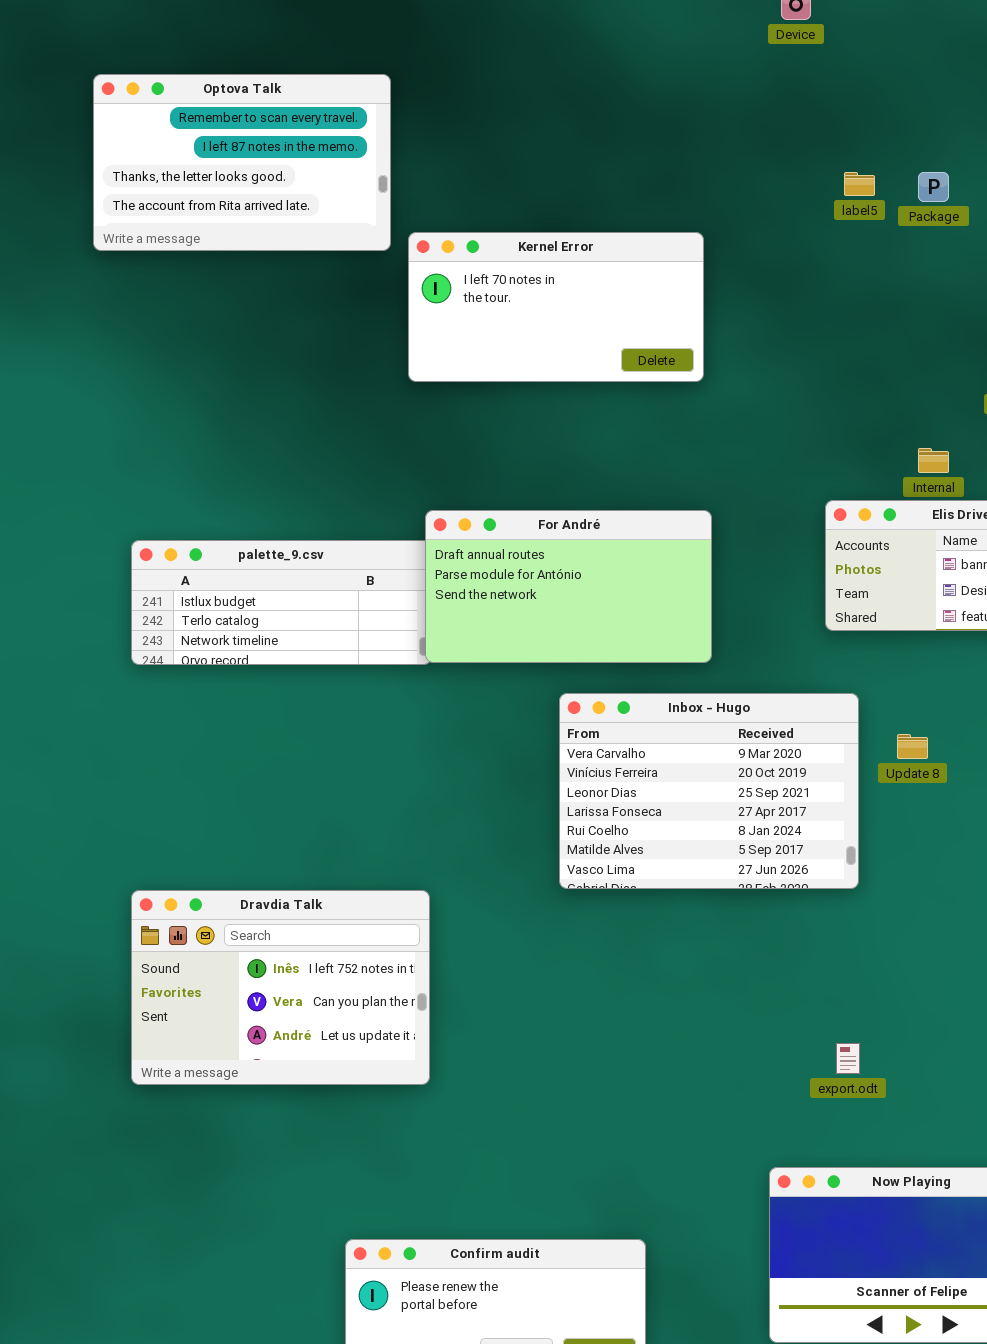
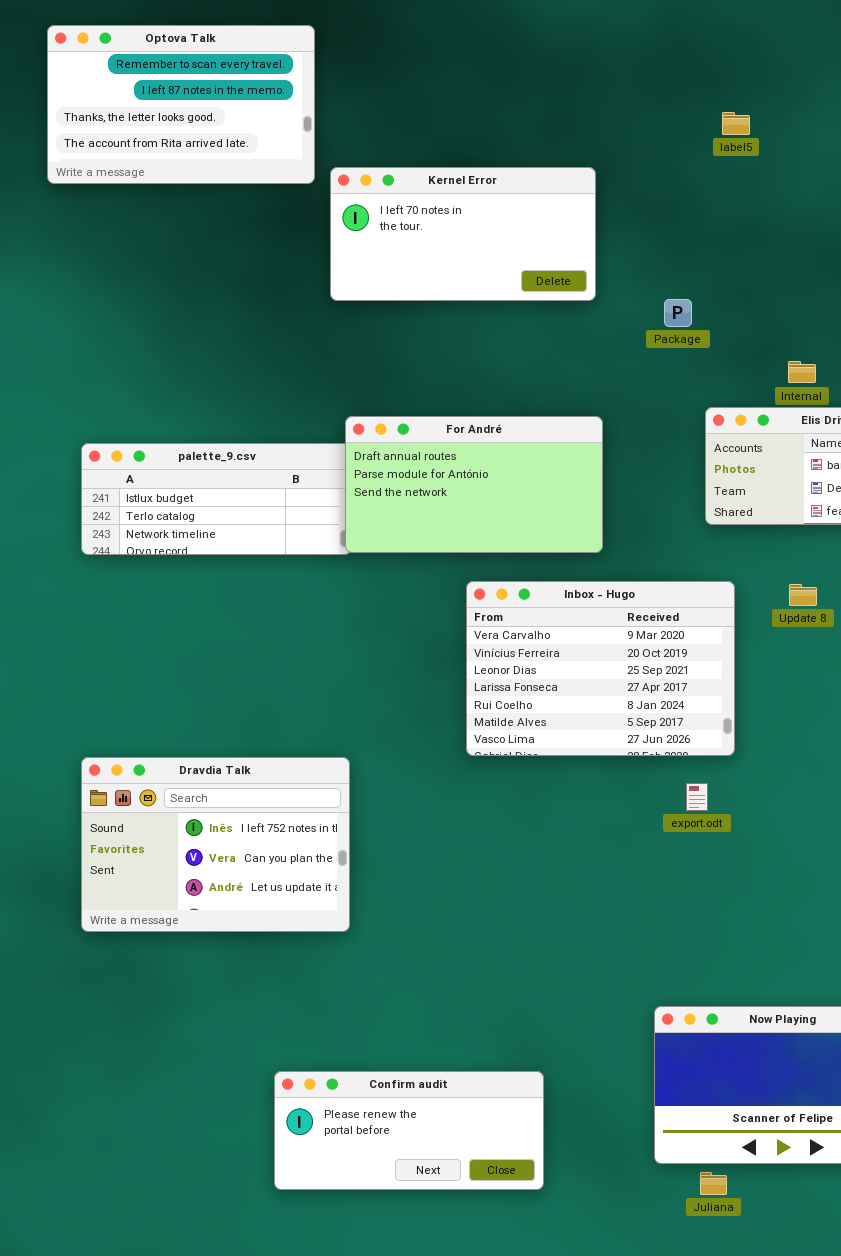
Package: [918,172,949,202] -> [664,299,692,327], moved
Update 8: [897,734,928,759] -> [789,584,817,606], moved
export.odt: [836,1043,860,1074] -> [686,783,708,811], moved

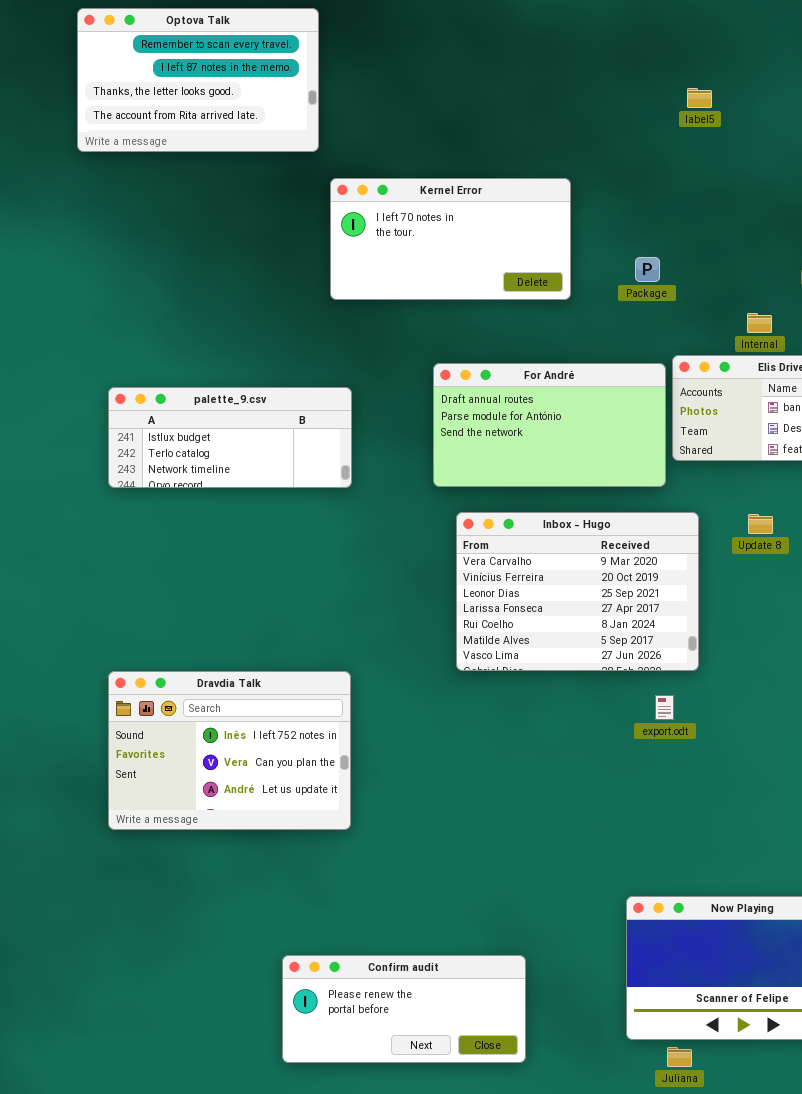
Kernel Error: [330,167,596,301] -> [330,178,571,300], moved
For André: [345,416,603,553] -> [433,363,666,487], moved

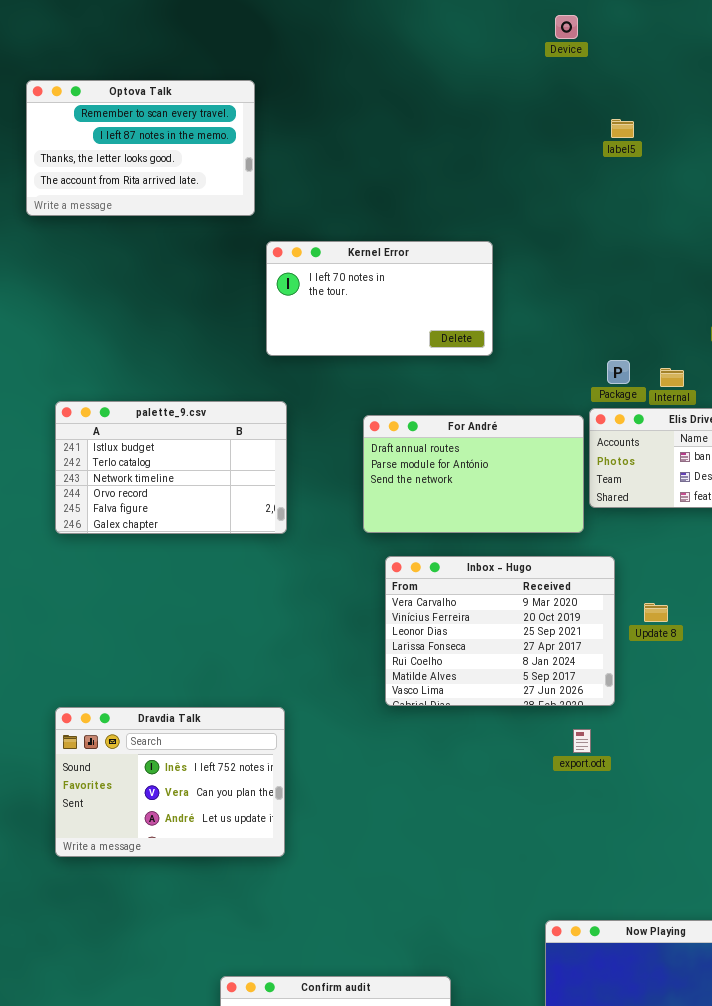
label5: [687,88,712,108] -> [611,119,634,138], moved
Package: [635,257,660,282] -> [607,360,630,384], moved
palette_9.csv: [108,387,352,488] -> [55,401,287,534], resized
Update 8: [748,514,773,534] -> [644,603,668,622], moved

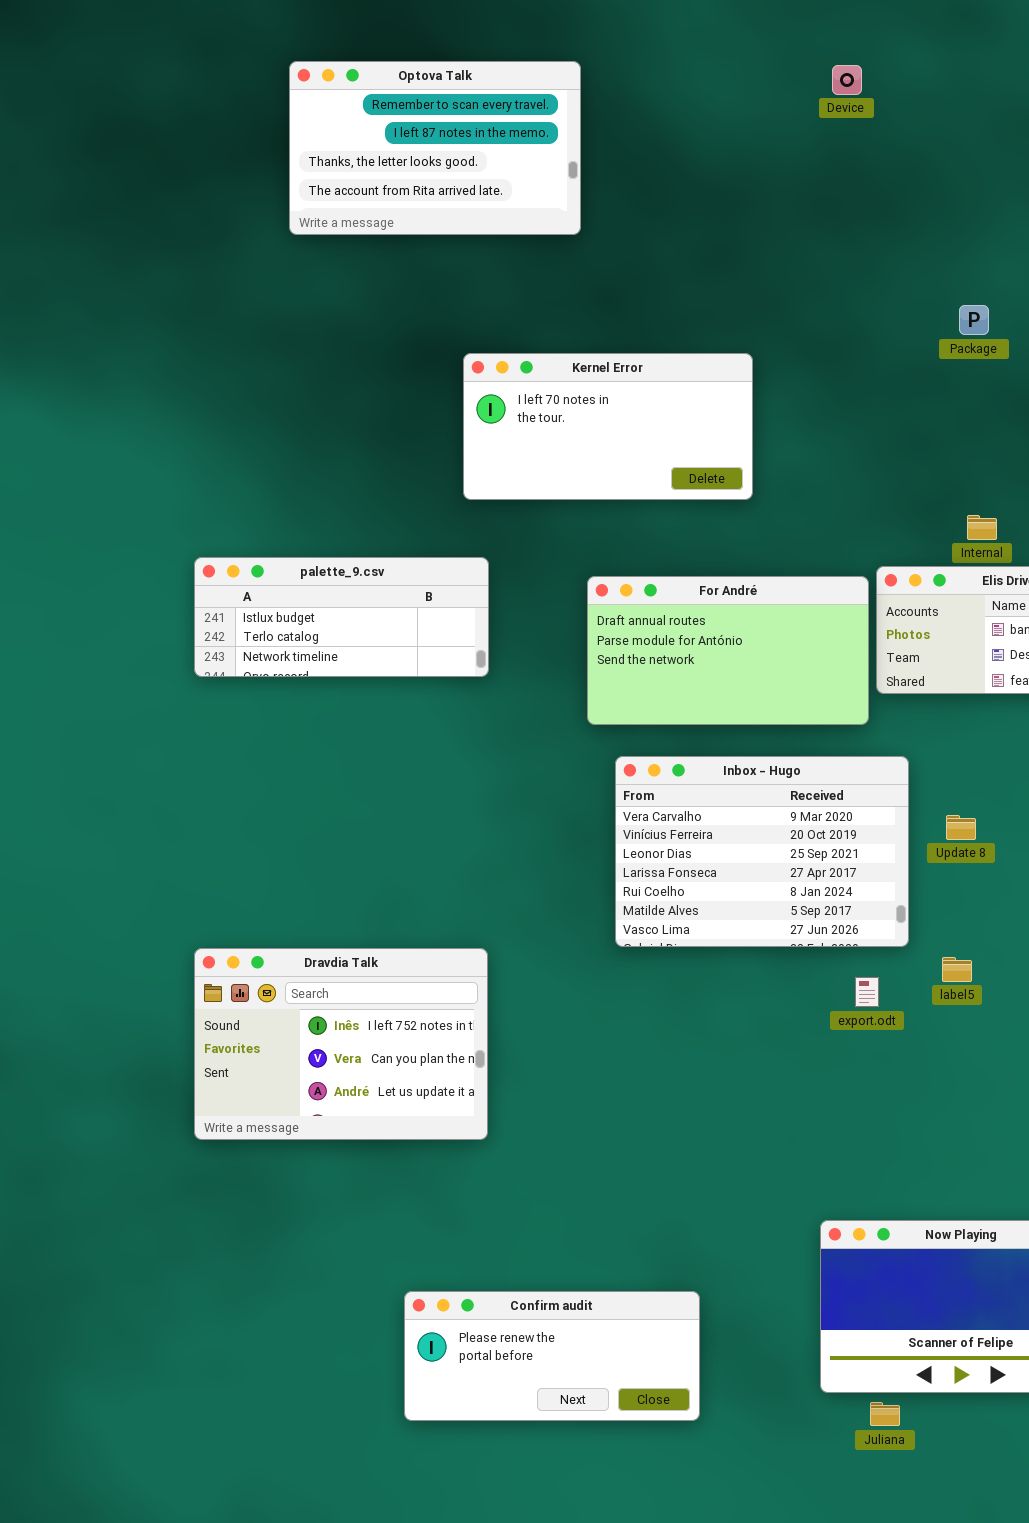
Optova Talk: [26,80,255,216] -> [289,61,581,235], moved
label5: [611,119,634,138] -> [942,957,972,982], moved
Package: [607,360,630,384] -> [959,305,989,335], moved
palette_9.csv: [55,401,287,534] -> [194,557,489,677], resized

